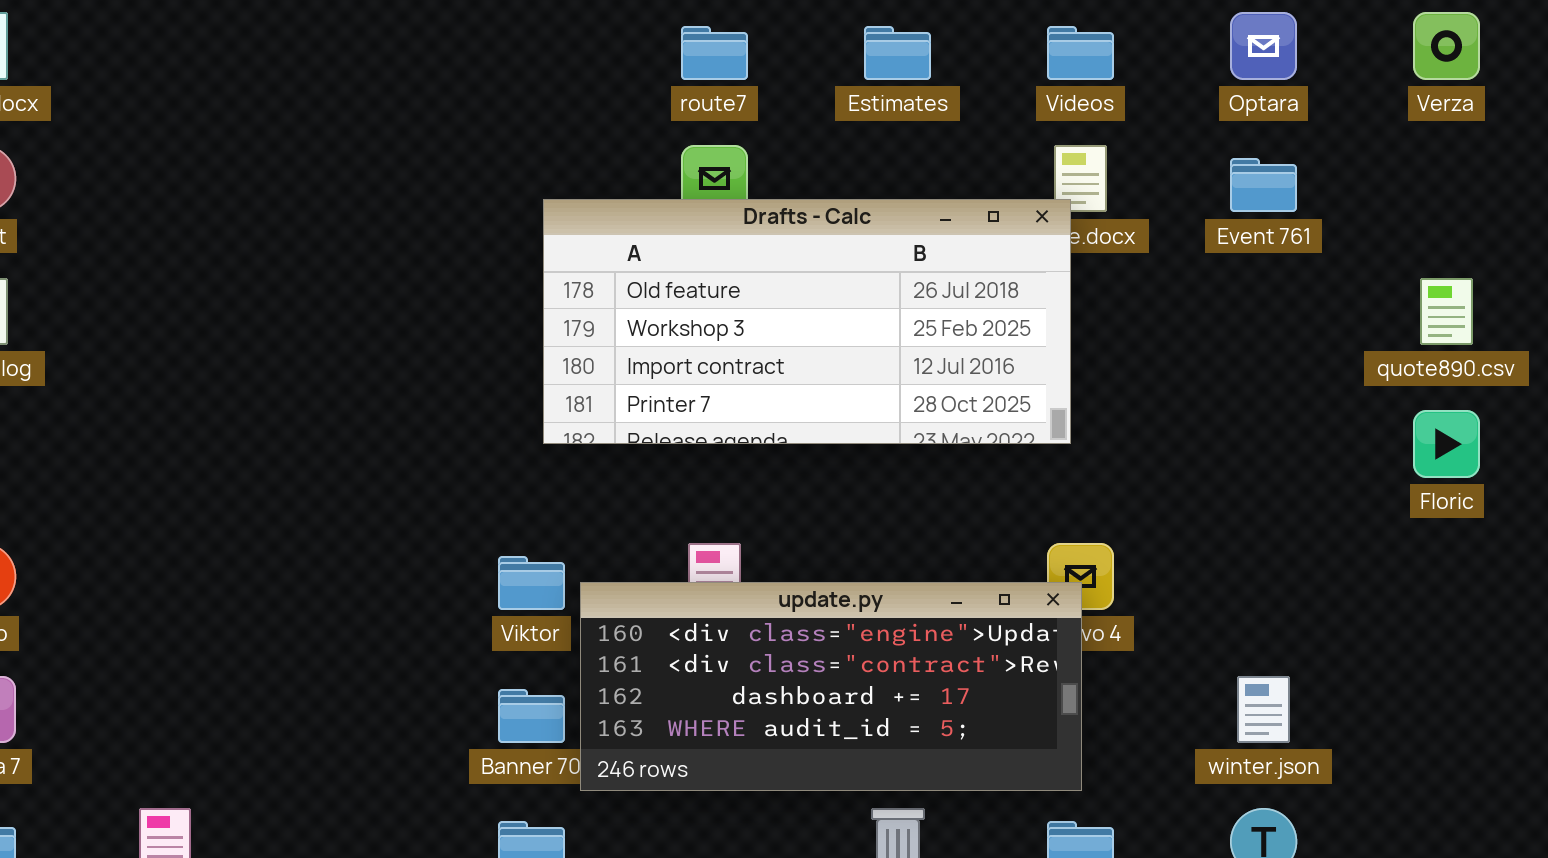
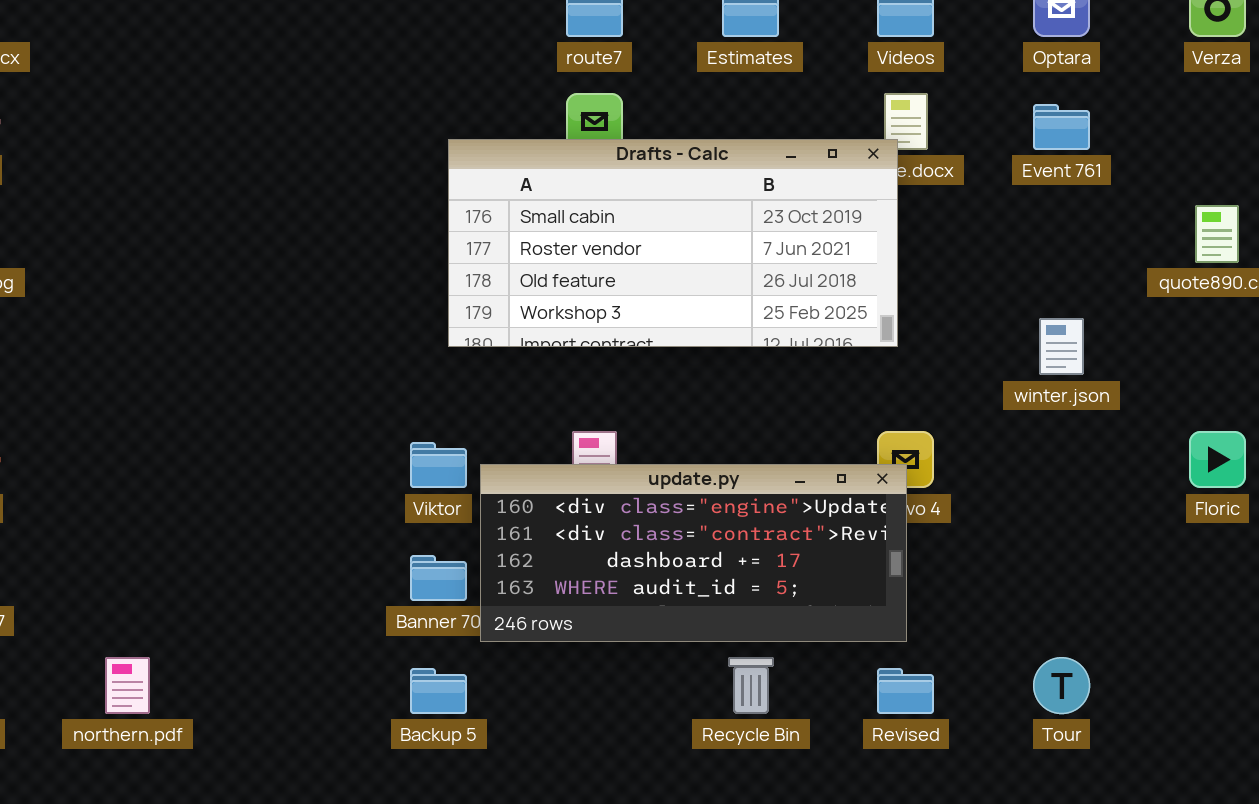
Drafts - Calc: [543,199,1071,444] -> [448,139,898,347], scrolled up 2 rows
Floric: [1413,410,1480,478] -> [1189,431,1246,488], moved
winter.json: [1237,676,1290,743] -> [1039,318,1084,375], moved

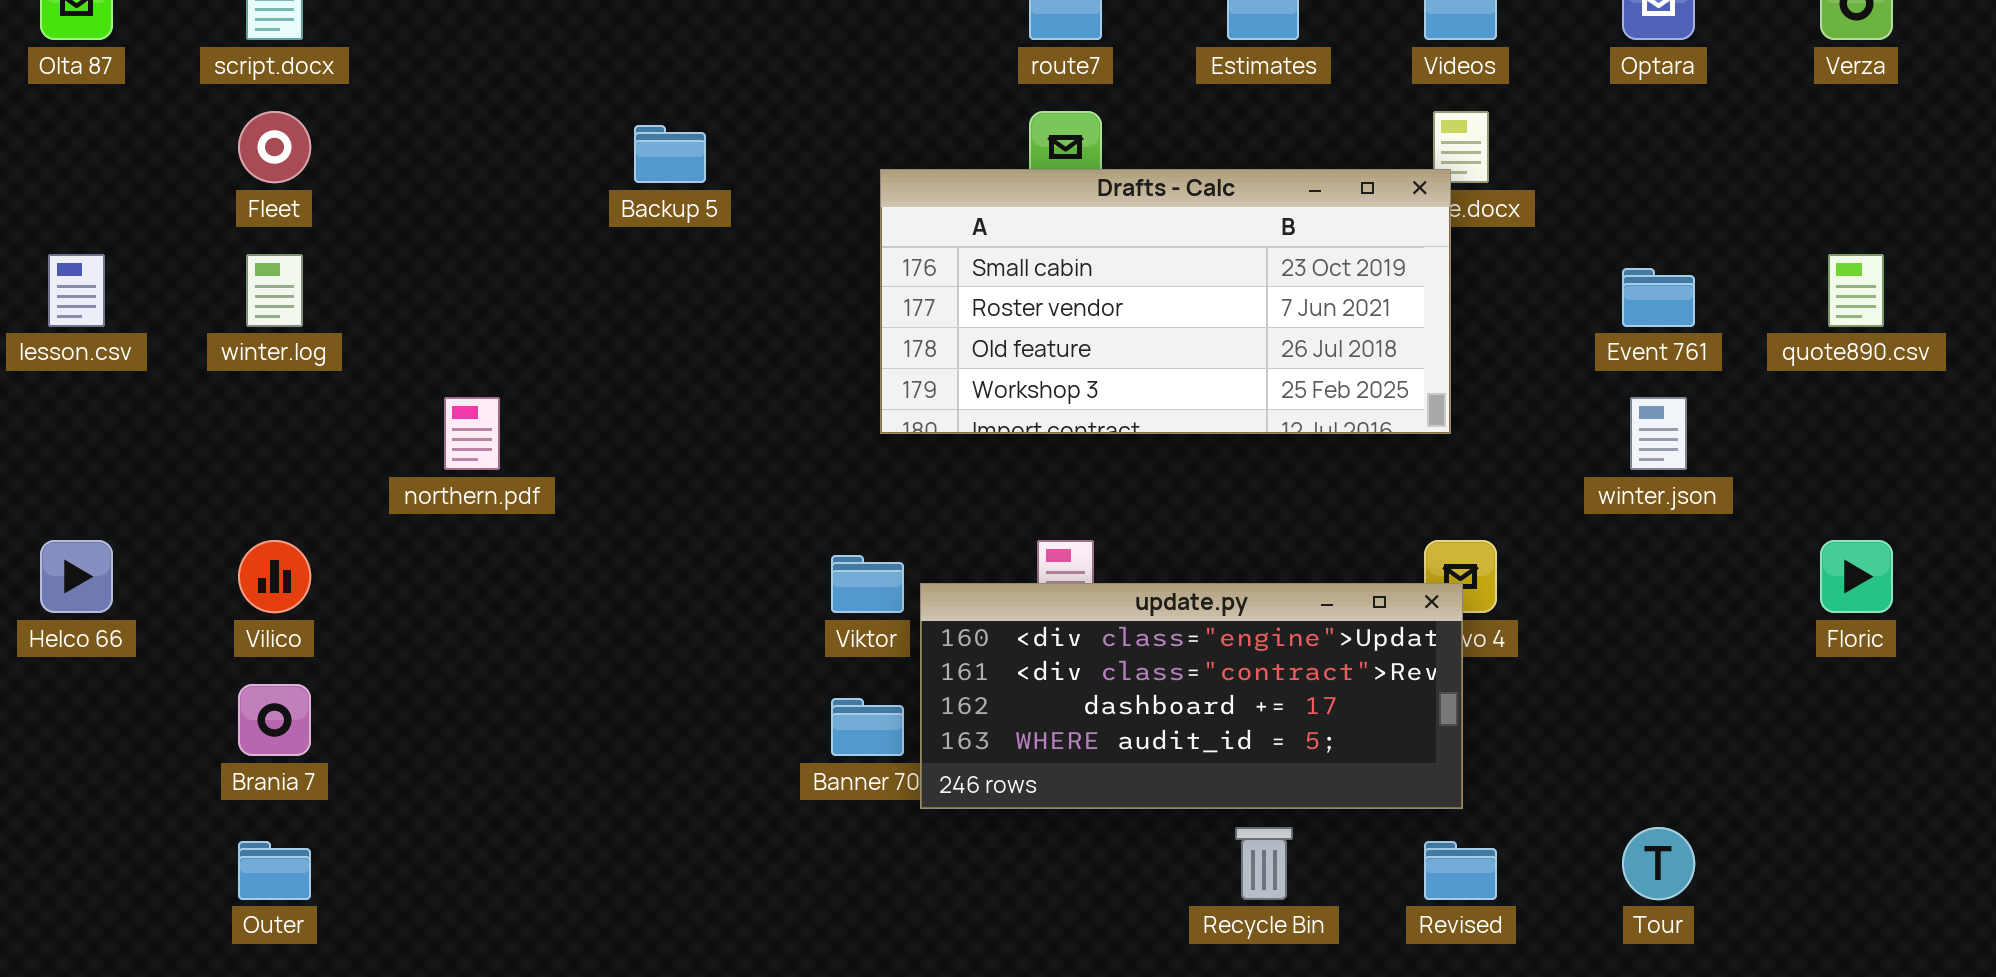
Event 761: [1033,104,1090,150] -> [1622,268,1695,327], moved
northern.pdf: [105,657,150,714] -> [444,397,500,470], moved
Backup 5: [410,668,467,714] -> [634,125,706,183], moved

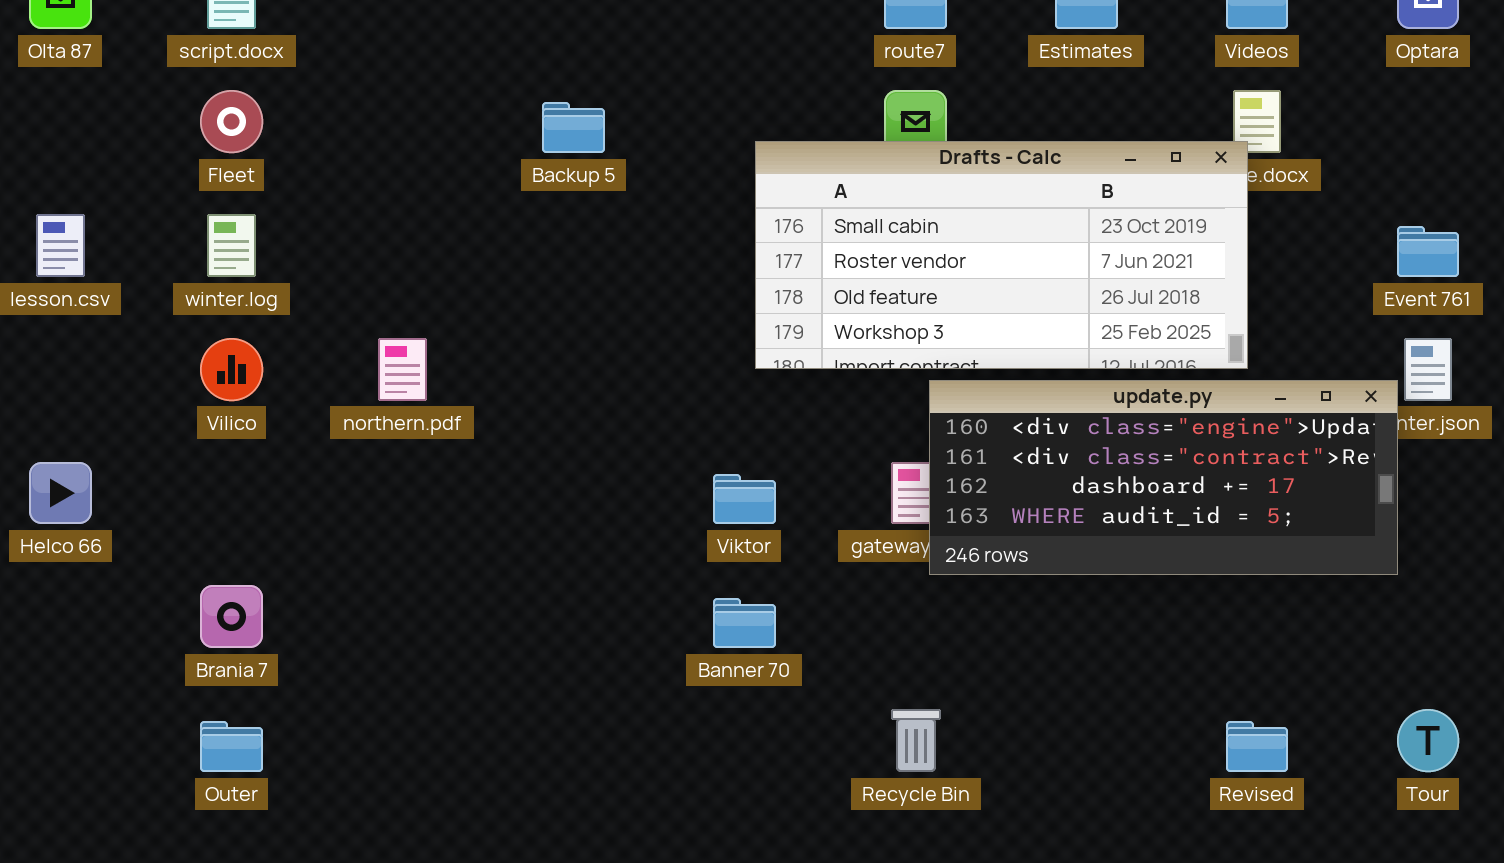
Vilico: [238,540,311,613] -> [200,338,263,401], moved
update.py: [920,583,1463,809] -> [929,380,1398,575], moved
Recycle Bin: [1235,827,1293,900] -> [891,709,941,772], moved

